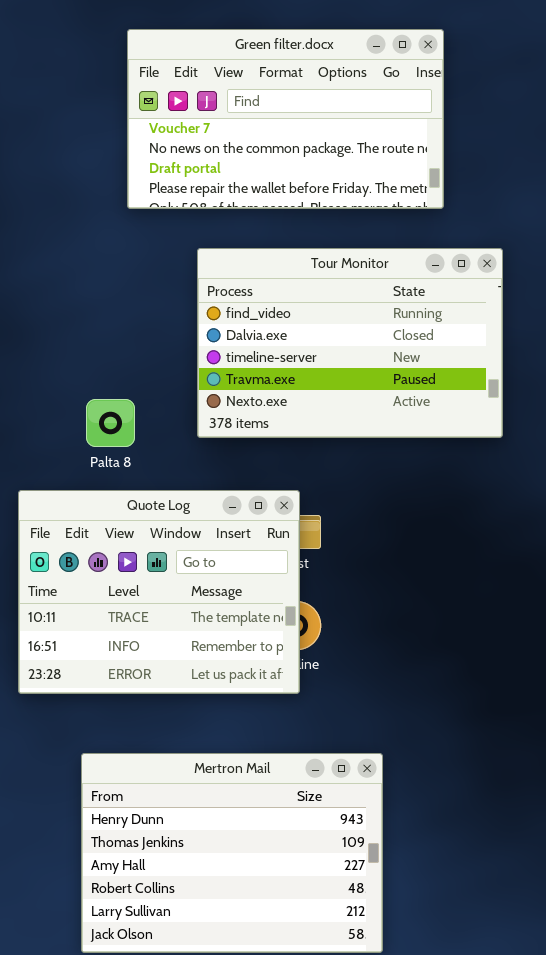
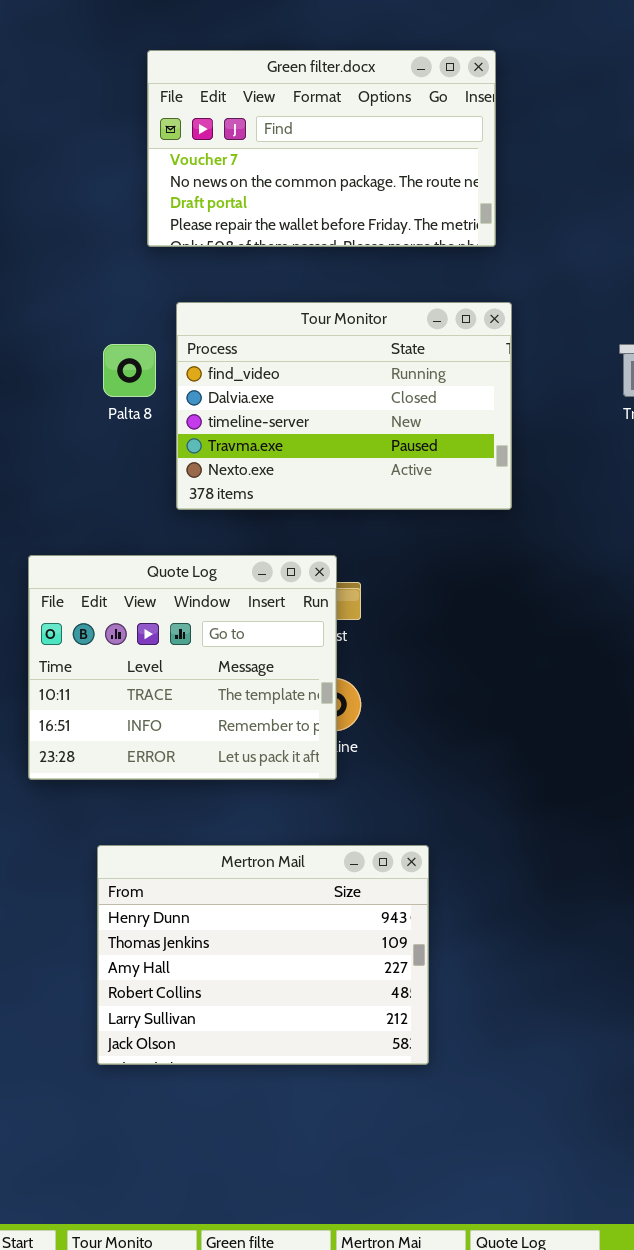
Tour Monitor: [197,248,503,438] -> [176,302,512,510], moved
Palta 8: [86,399,135,447] -> [103,344,156,397], moved

